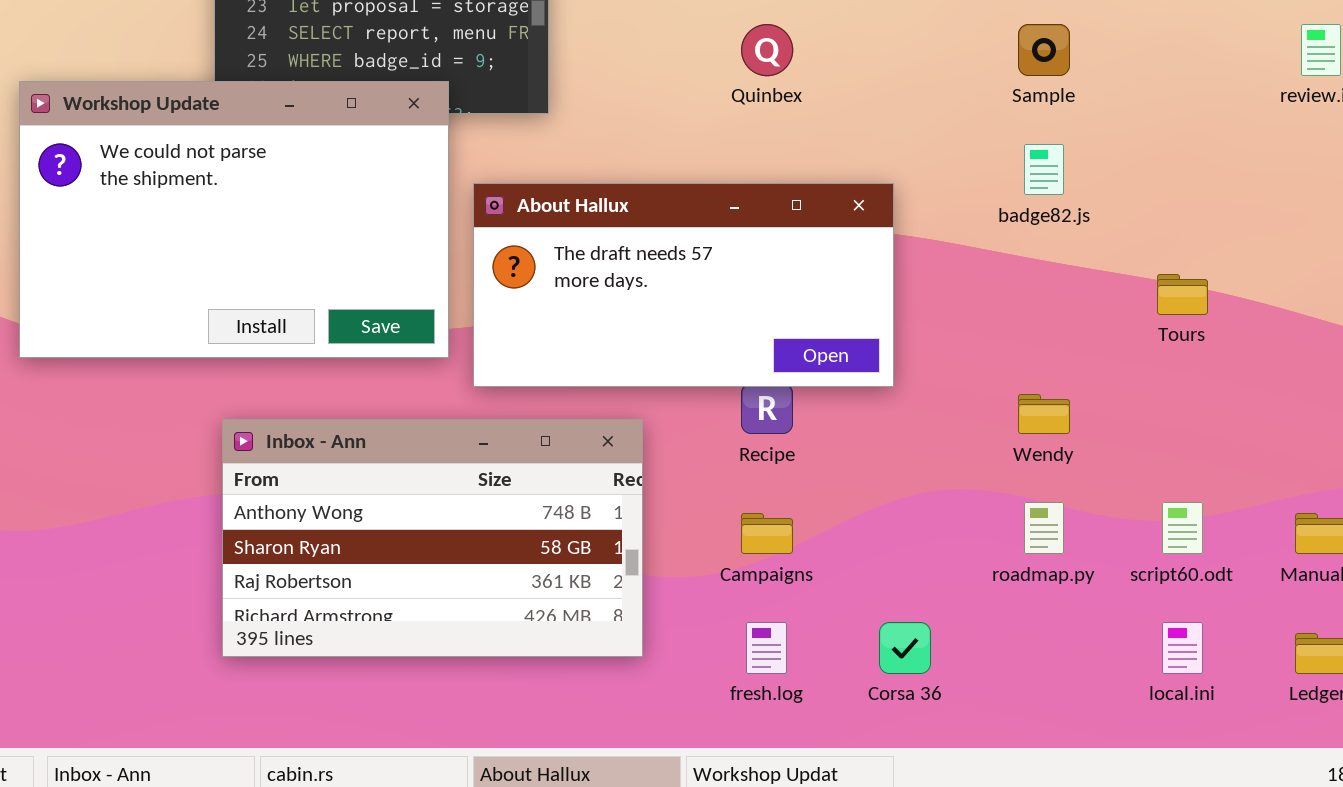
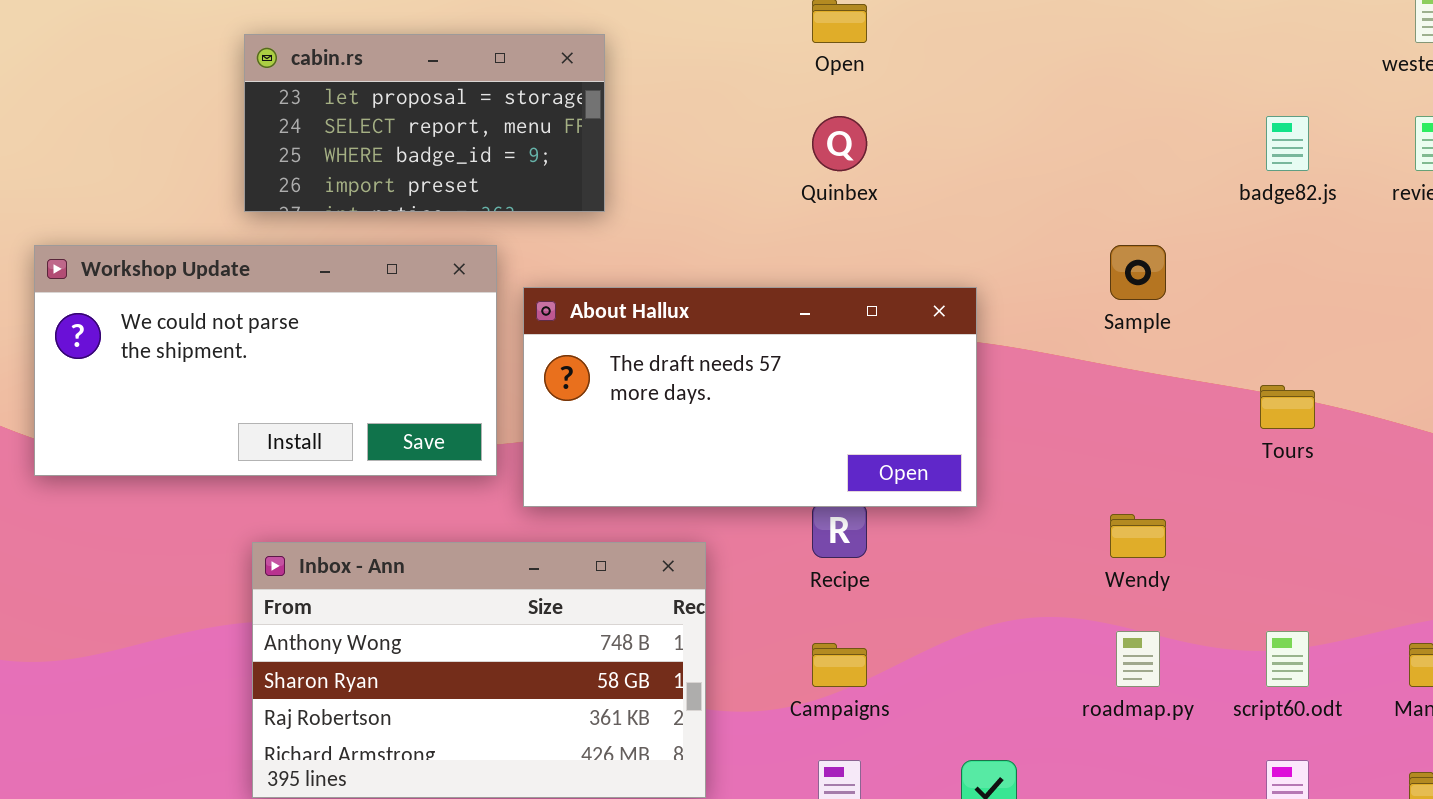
Sample: [1018,24,1070,76] -> [1110,245,1166,300], moved
Workshop Update: [19,81,449,358] -> [34,245,497,476], resized
badge82.js: [1024,144,1064,195] -> [1266,116,1309,171], moved

